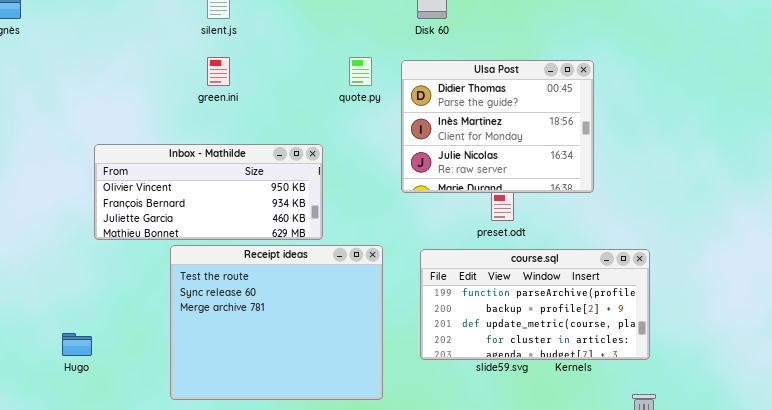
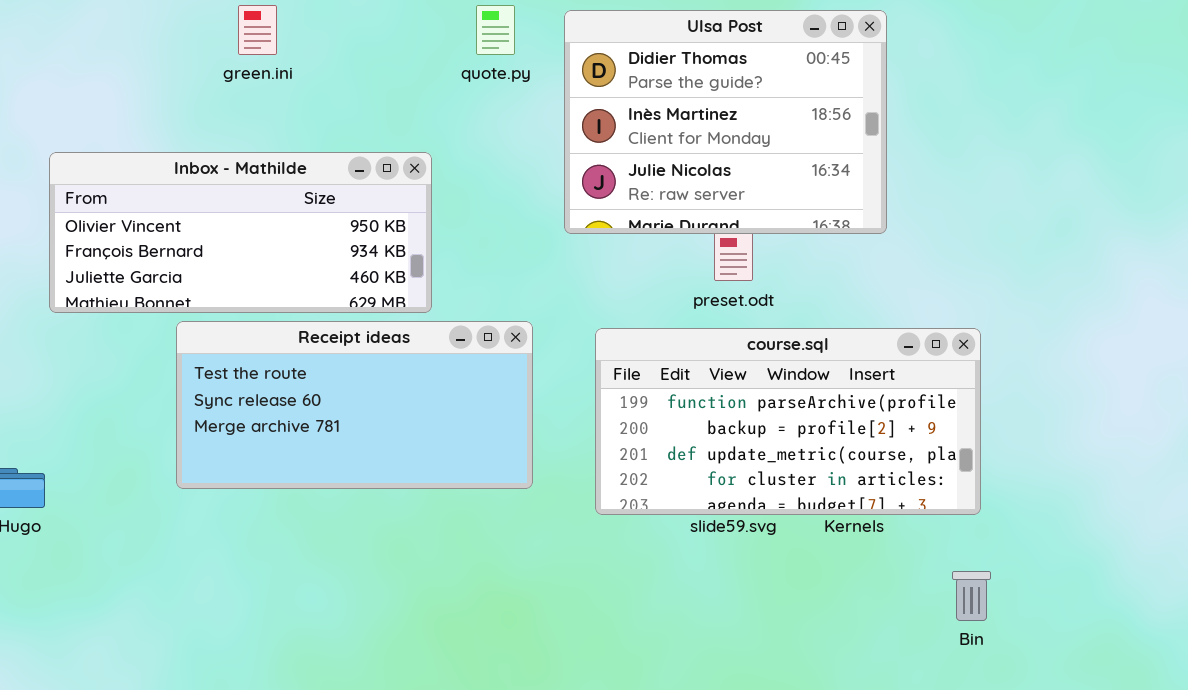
Receipt ideas: [170,245,383,400] -> [176,321,533,489], resized

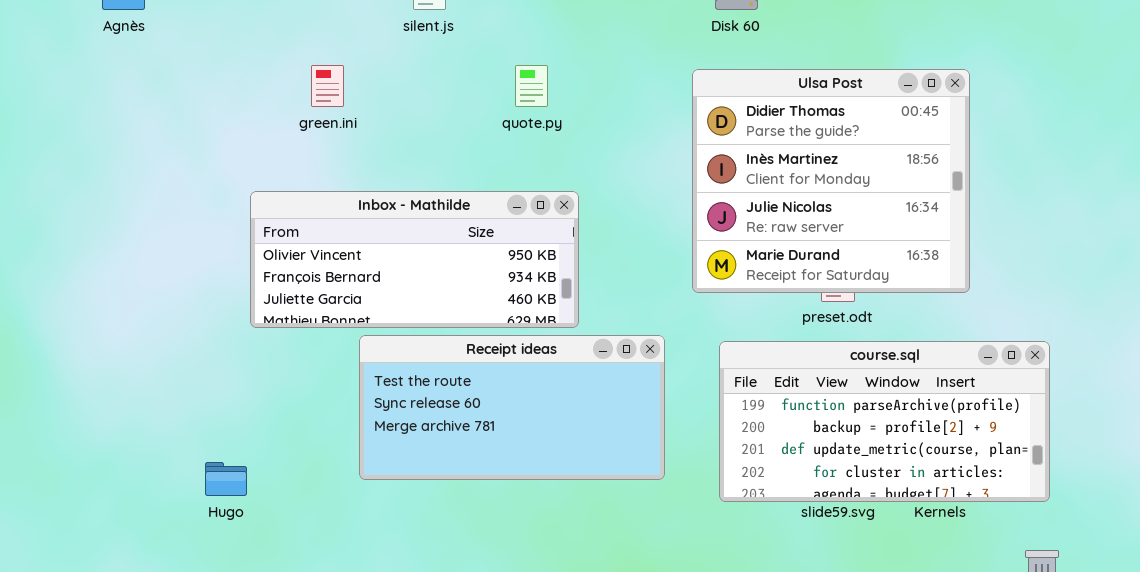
green.ini: [238,5,277,55] -> [311,65,344,107], moved
quote.py: [476,5,515,55] -> [515,65,548,107], moved
Ulsa Post: [564,10,887,234] -> [692,69,970,293], resized

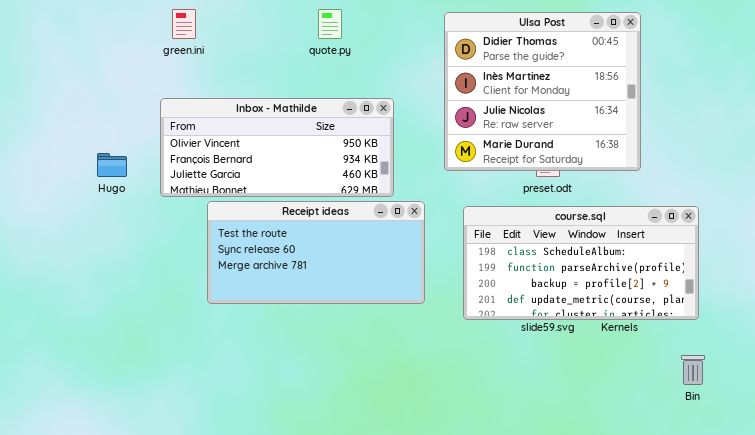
Inbox - Mathilde: [250,191,579,328] -> [160,98,394,197], moved
course.sql: [719,341,1050,502] -> [463,206,699,320], scrolled up 1 row
Hugo: [205,462,247,496] -> [97,153,127,177], moved

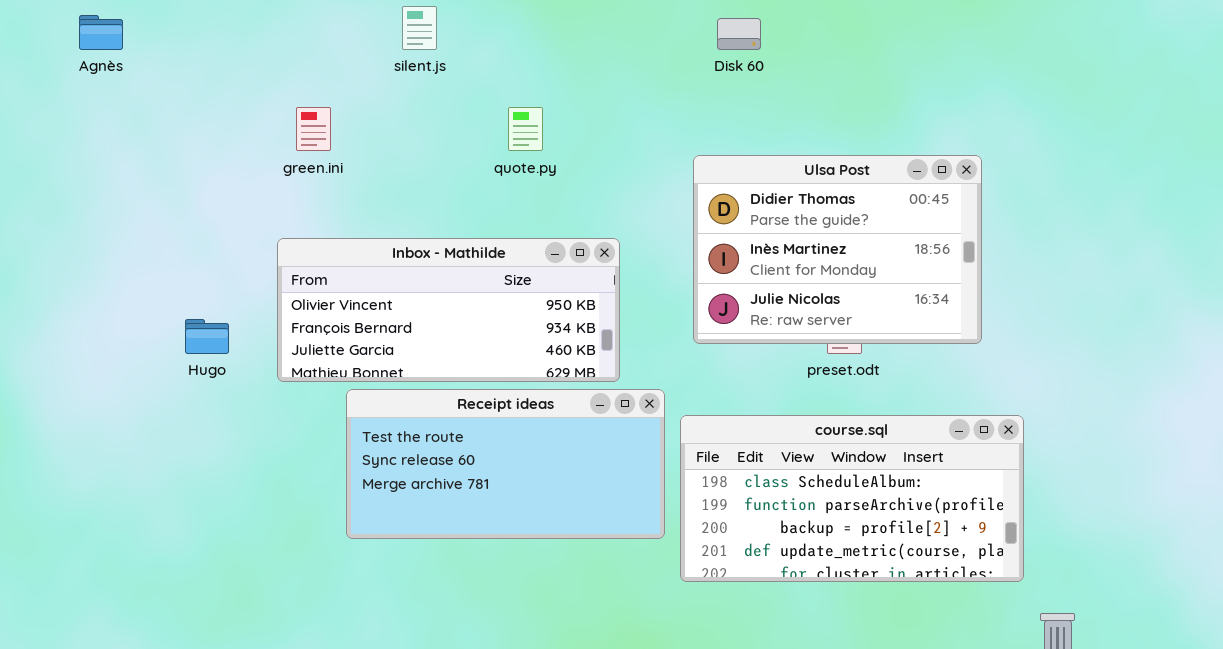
Ulsa Post: [444,12,641,171] -> [693,155,982,344], resized
course.sql: [463,206,699,320] -> [680,415,1024,582], moved

